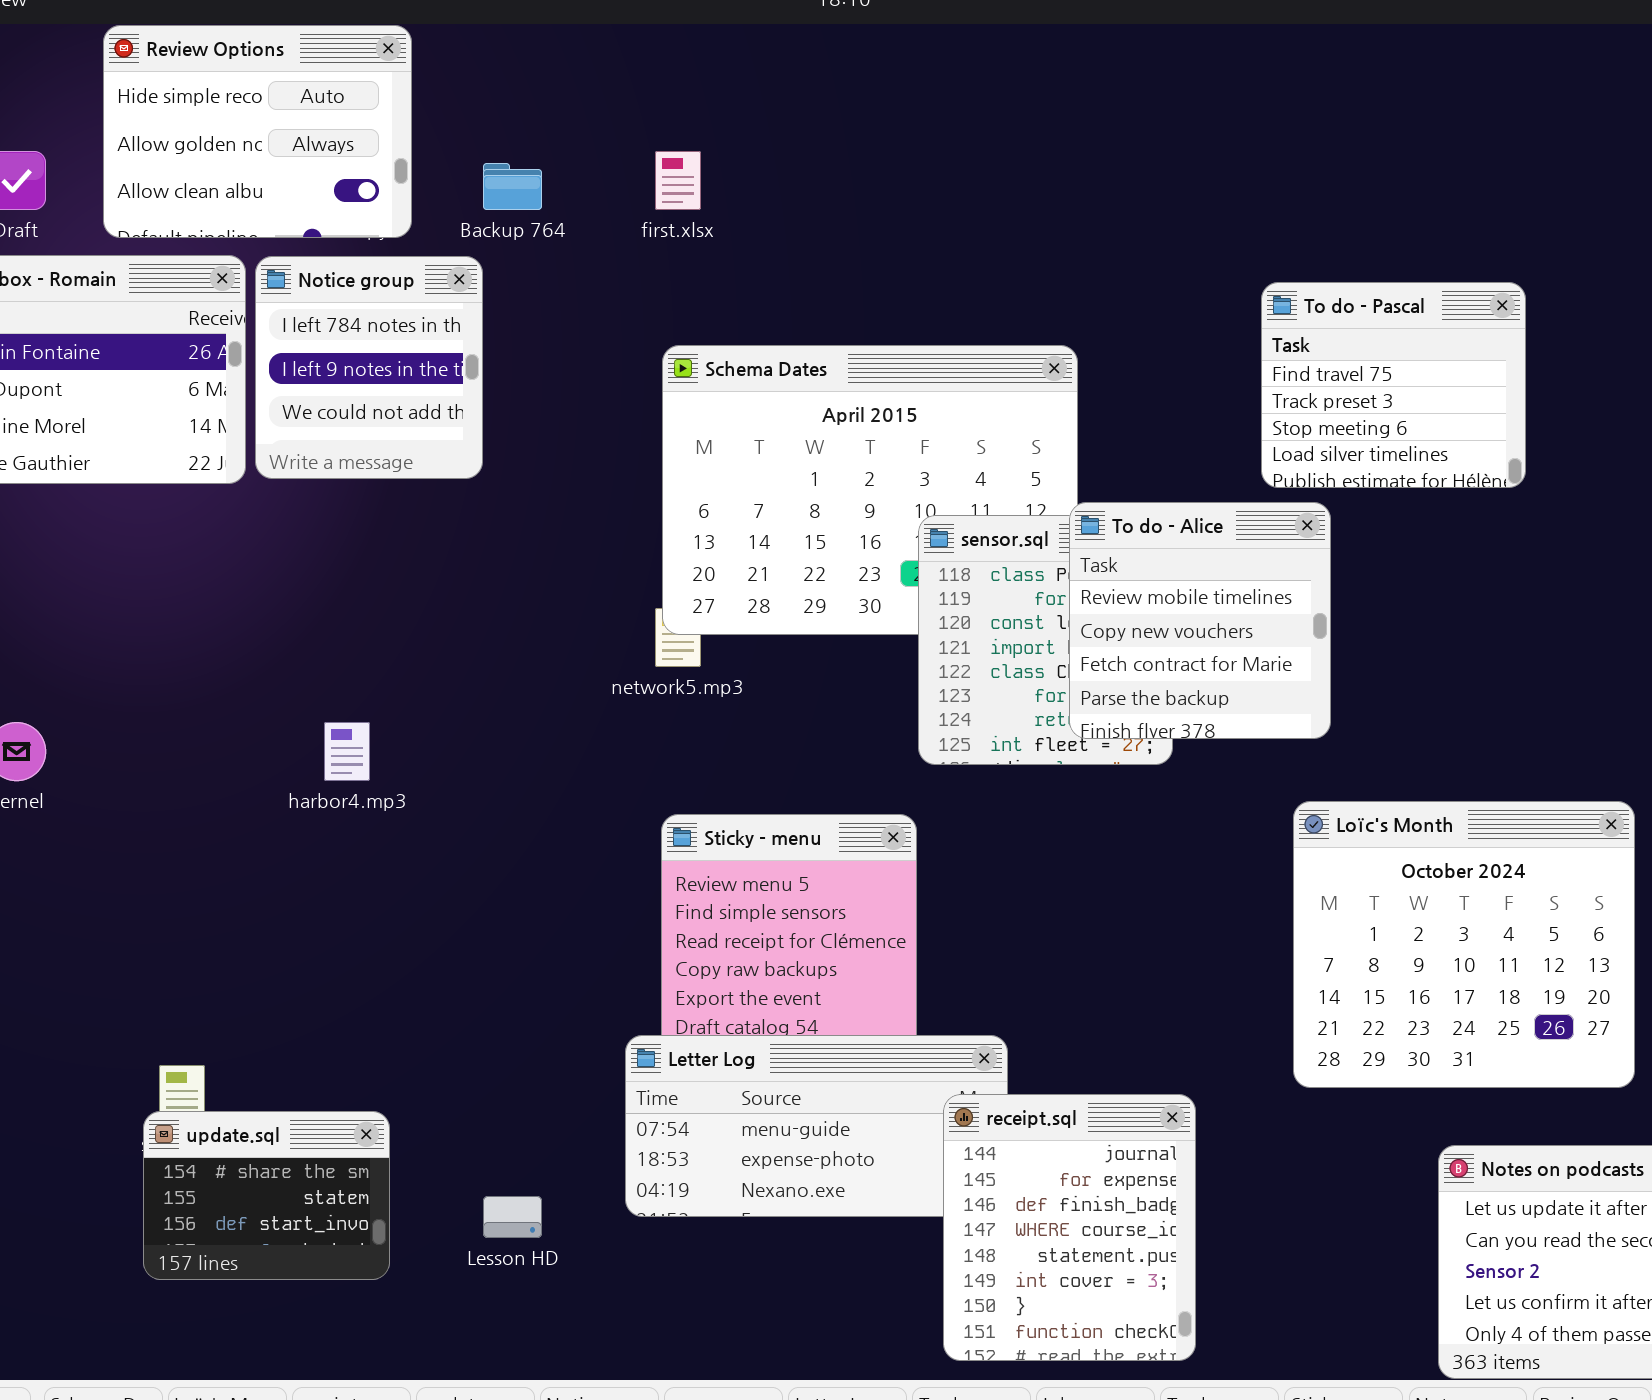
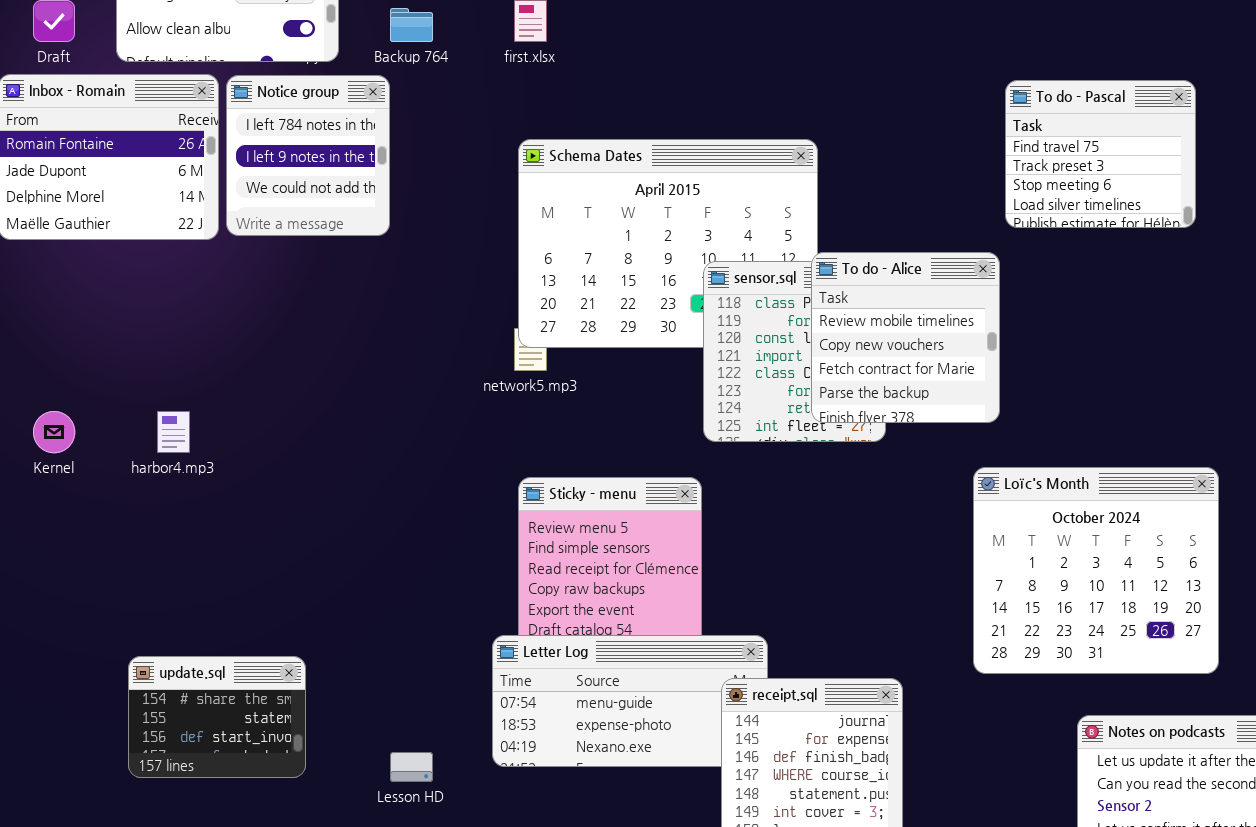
To do - Pascal: [1261,282,1526,488] -> [1005,80,1196,228], moved
harbor4.mp3: [324,722,370,781] -> [157,411,190,453], moved
update.sql: [143,1111,390,1280] -> [128,656,306,778], moved

